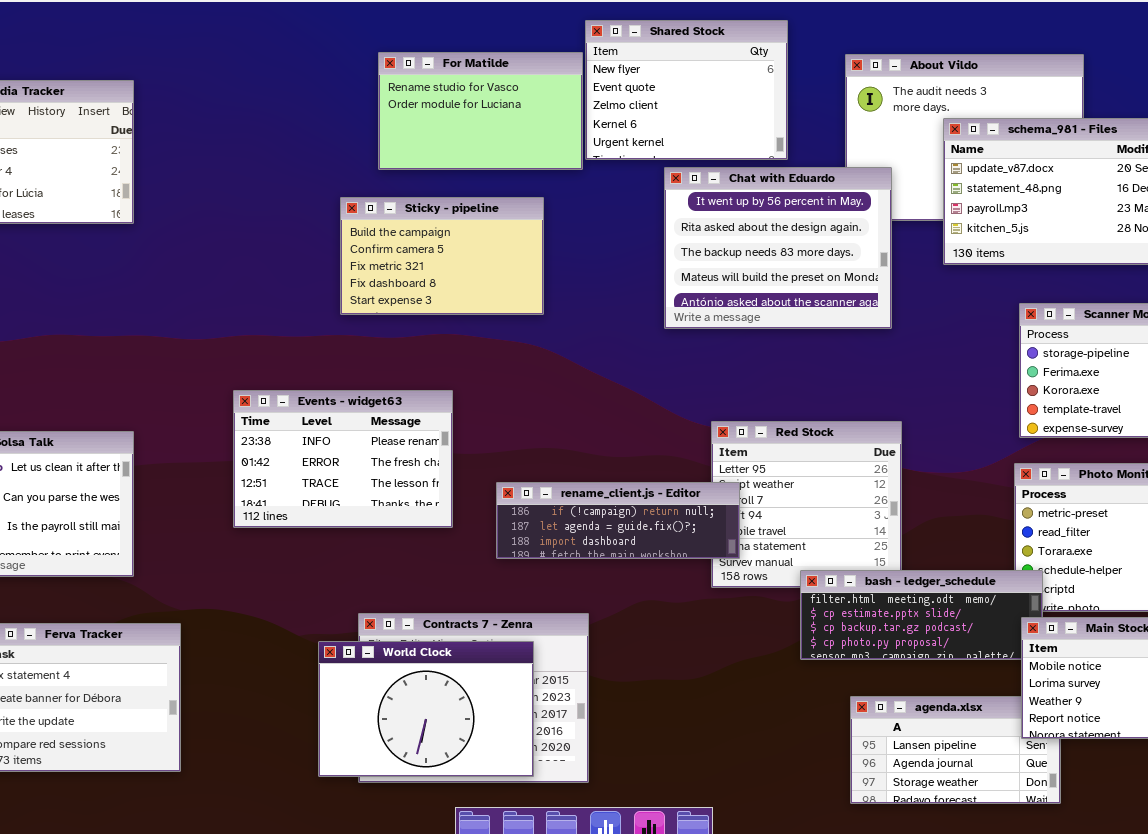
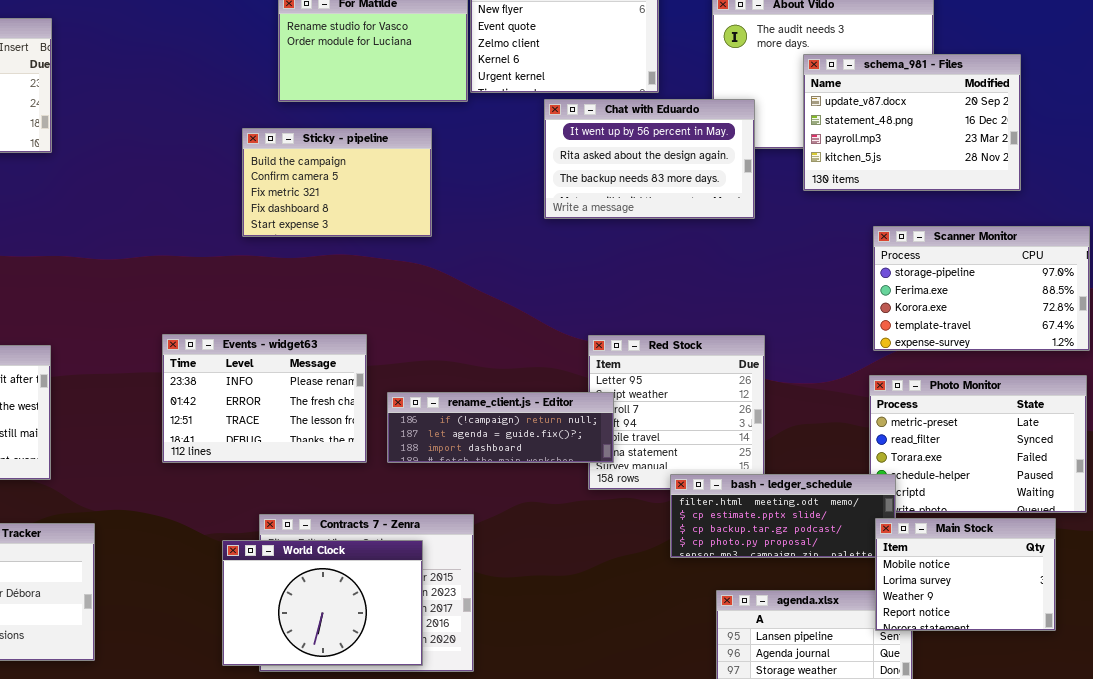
Chat with Eduardo: [664,167,892,329] -> [544,99,755,219], resized
Events - widget63: [233,390,453,528] -> [162,334,367,463], moved

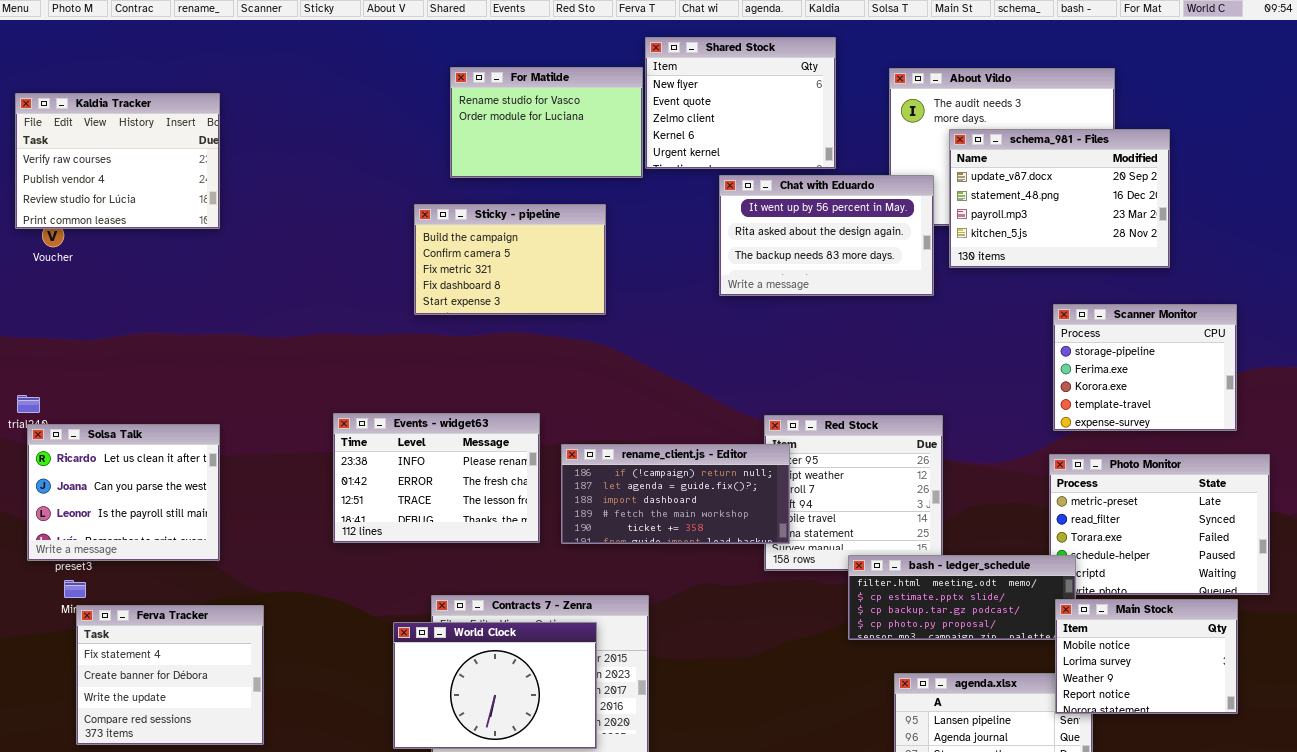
schema_981 - Files: [803,54,1021,191] -> [949,129,1170,268], moved
Scanner Monitor: [873,226,1090,351] -> [1053,304,1237,431], resized
rename_client.js - Editor: [387,392,614,463] -> [561,444,790,544], resized

